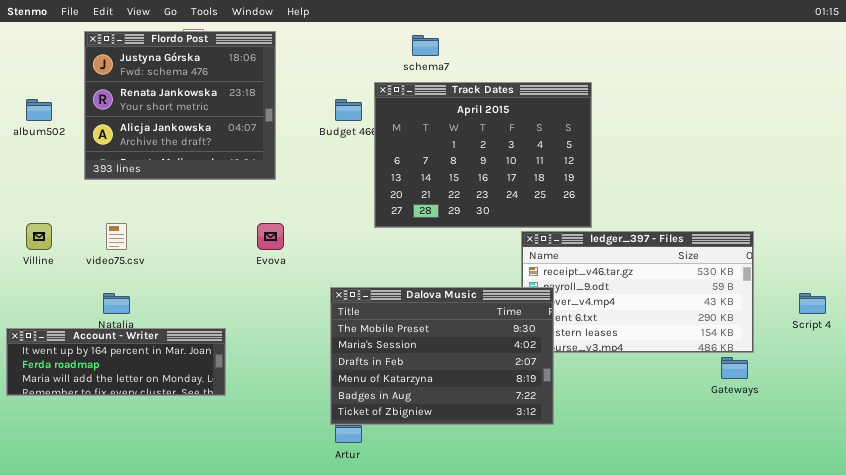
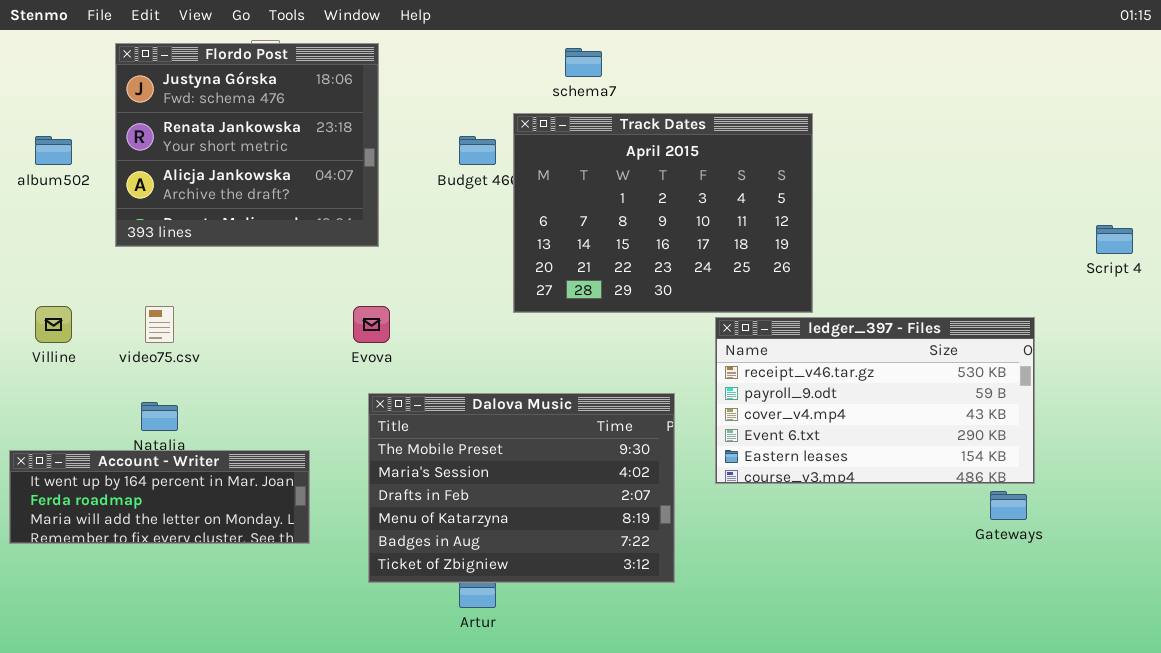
Dalova Music: [330,287,554,425] -> [368,393,675,583], moved
Script 4: [799,293,826,314] -> [1096,225,1133,254], moved

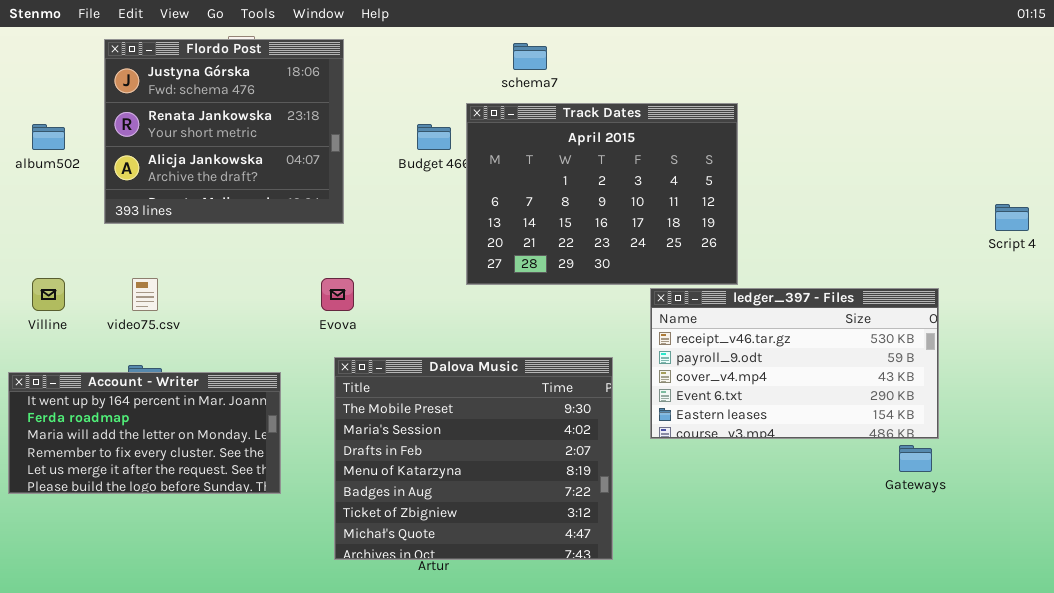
Dalova Music: [368,393,675,583] -> [334,357,613,560], resized
Account - Writer: [9,450,310,544] -> [8,372,281,494], resized

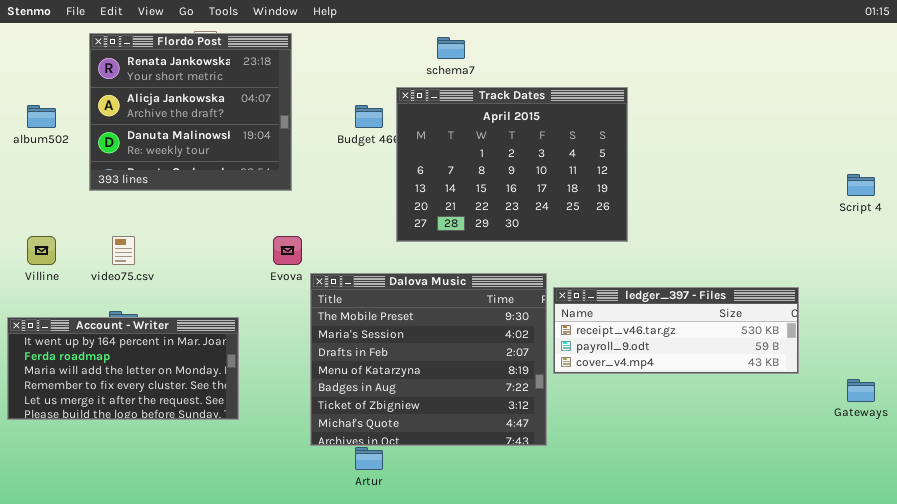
Flordo Post: [104,39,344,224] -> [89,33,292,191], scrolled down 1 row
ledger_397 - Files: [650,288,939,439] -> [553,287,799,374], resized
Dalova Music: [334,357,613,560] -> [310,273,547,446], moved
Gateways: [899,445,932,472] -> [847,379,875,402], moved

